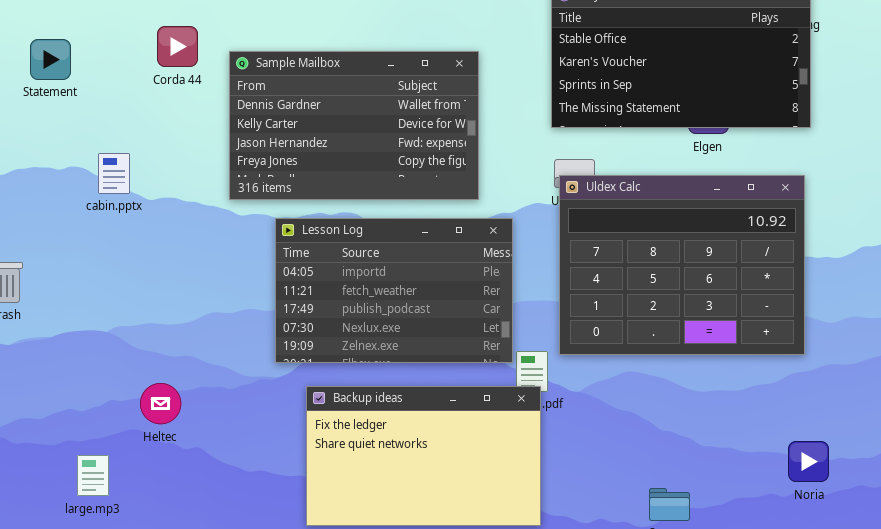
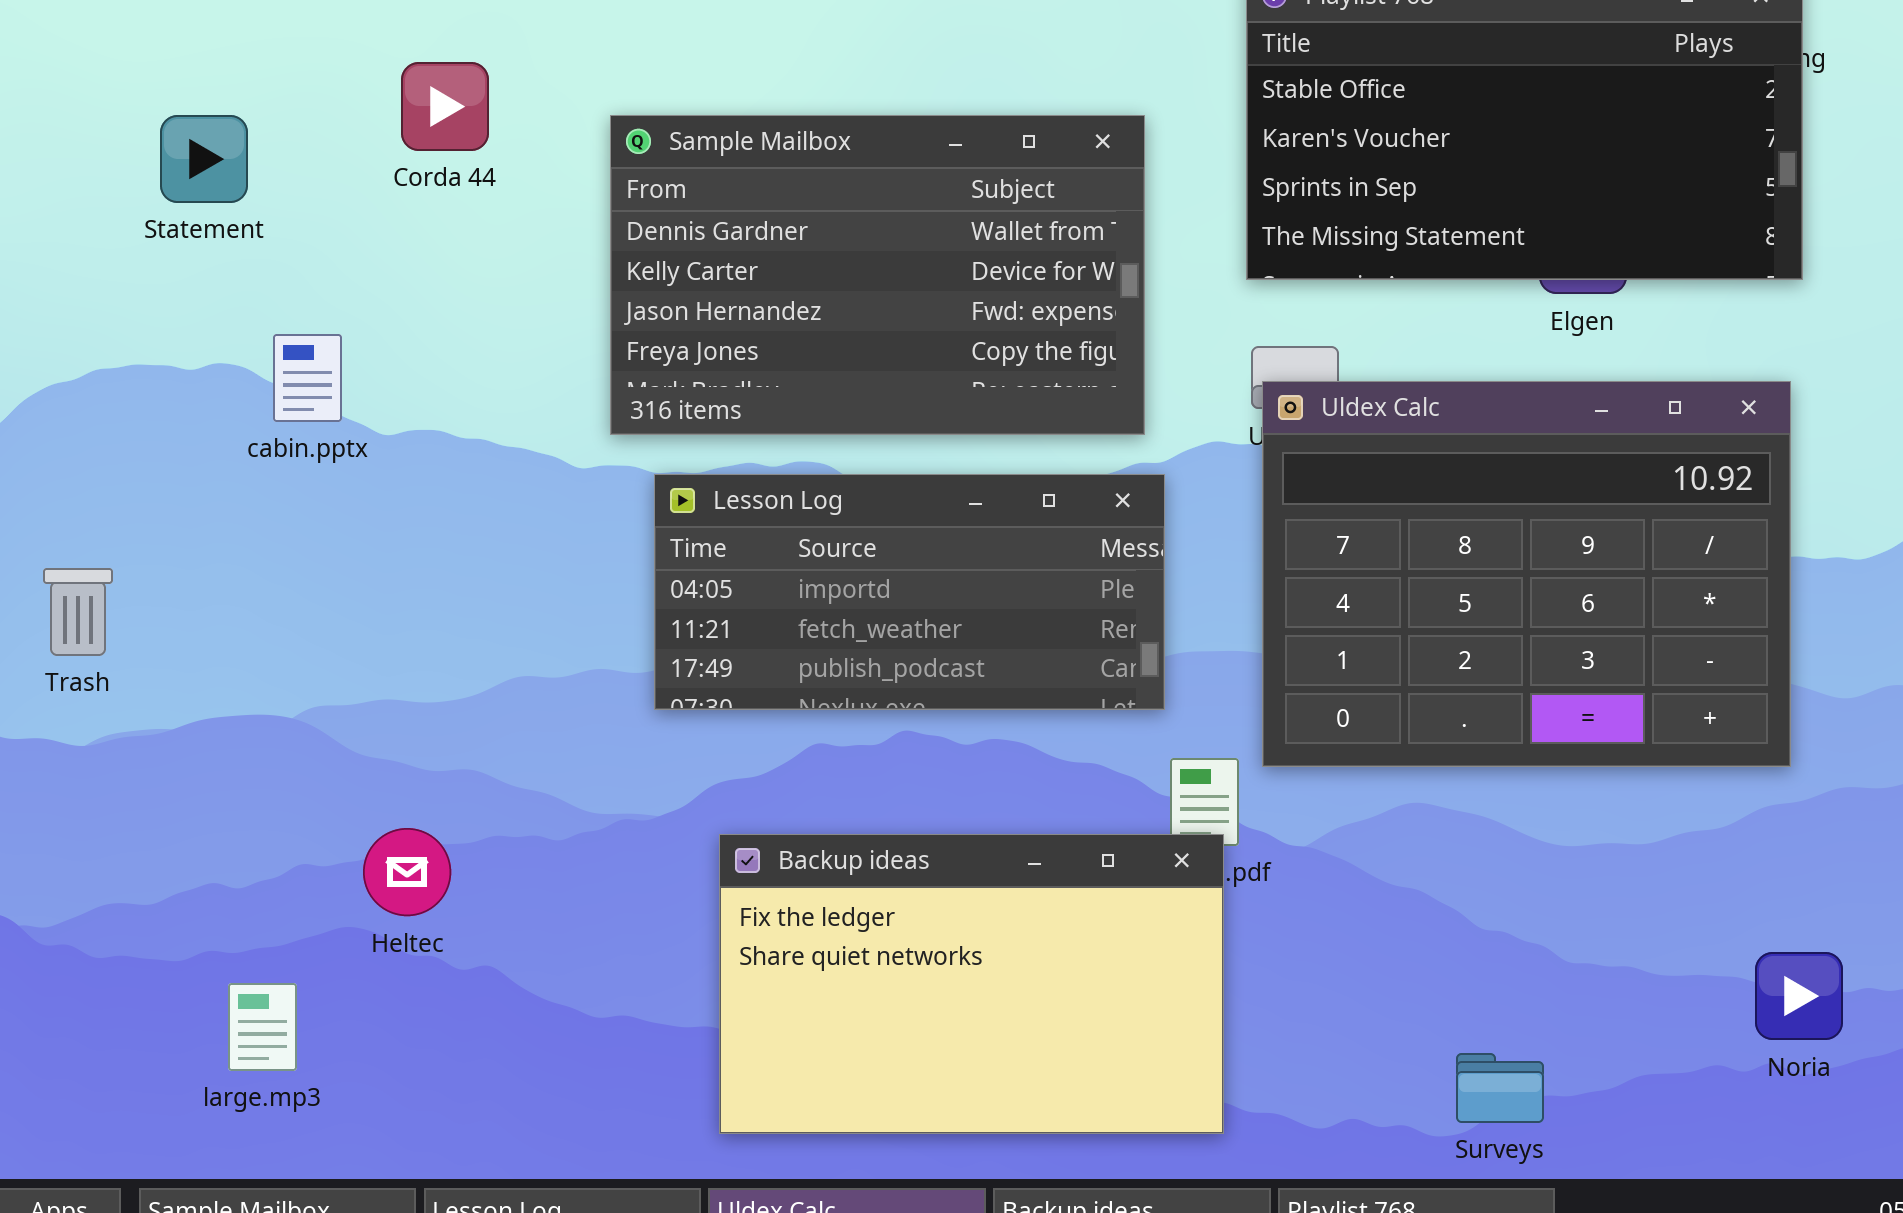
Statement: [30,39,71,80] -> [160,115,248,203], moved
Sample Mailbox: [229,51,479,200] -> [610,115,1145,435], moved
Lesson Log: [275,218,513,363] -> [654,474,1165,710], resized

